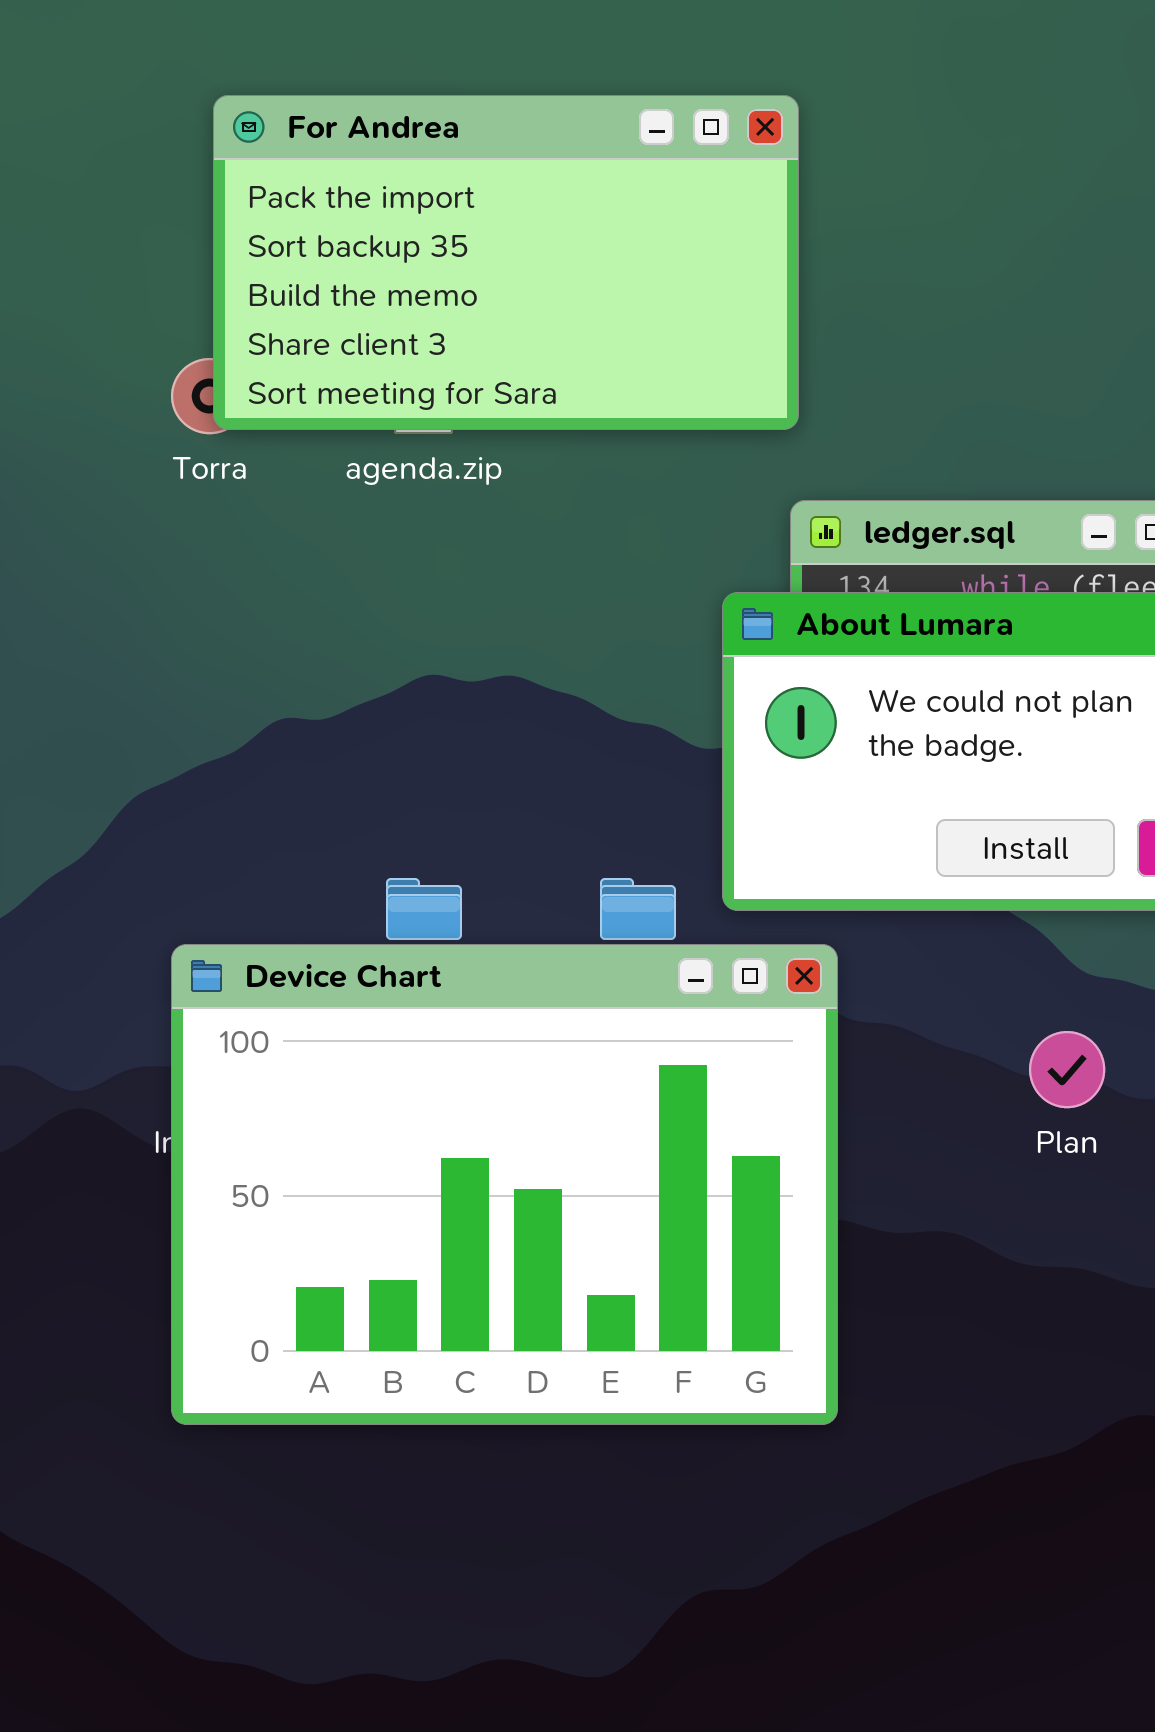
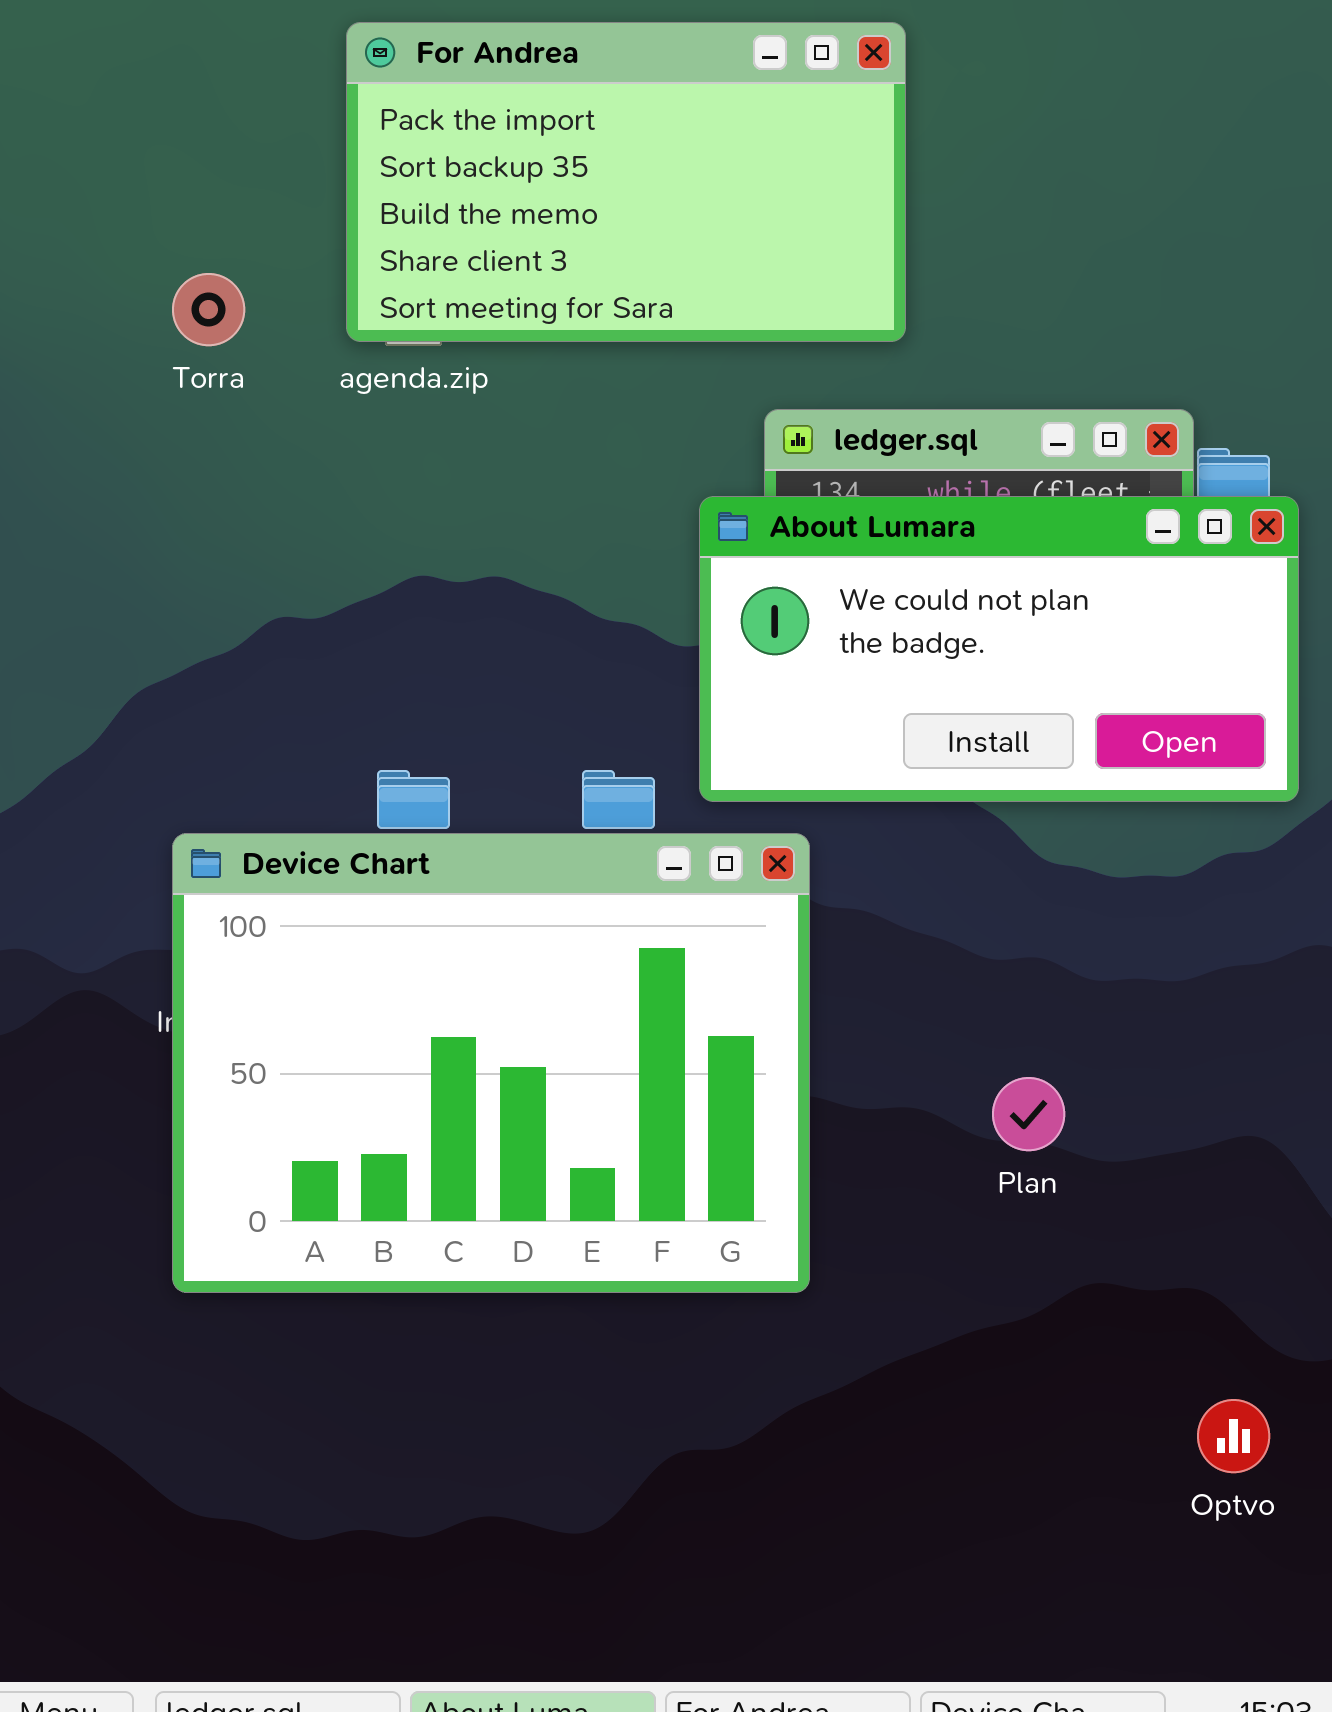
For Andrea: [213,95,799,430] -> [346,22,906,342], moved
Plan: [1029,1031,1105,1108] -> [992,1077,1065,1151], moved

